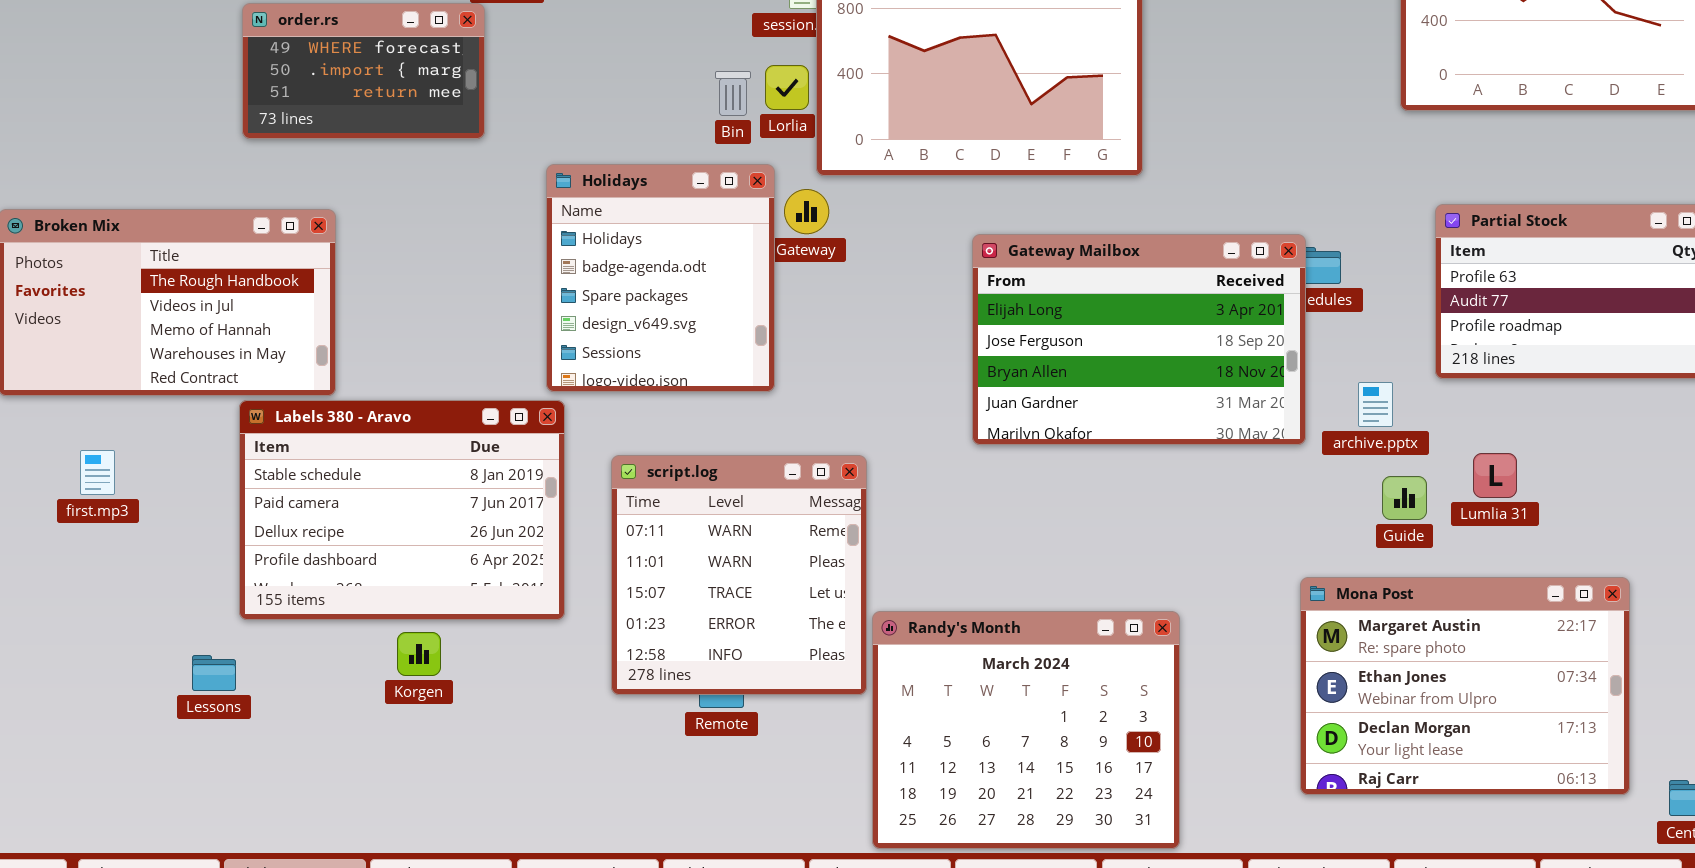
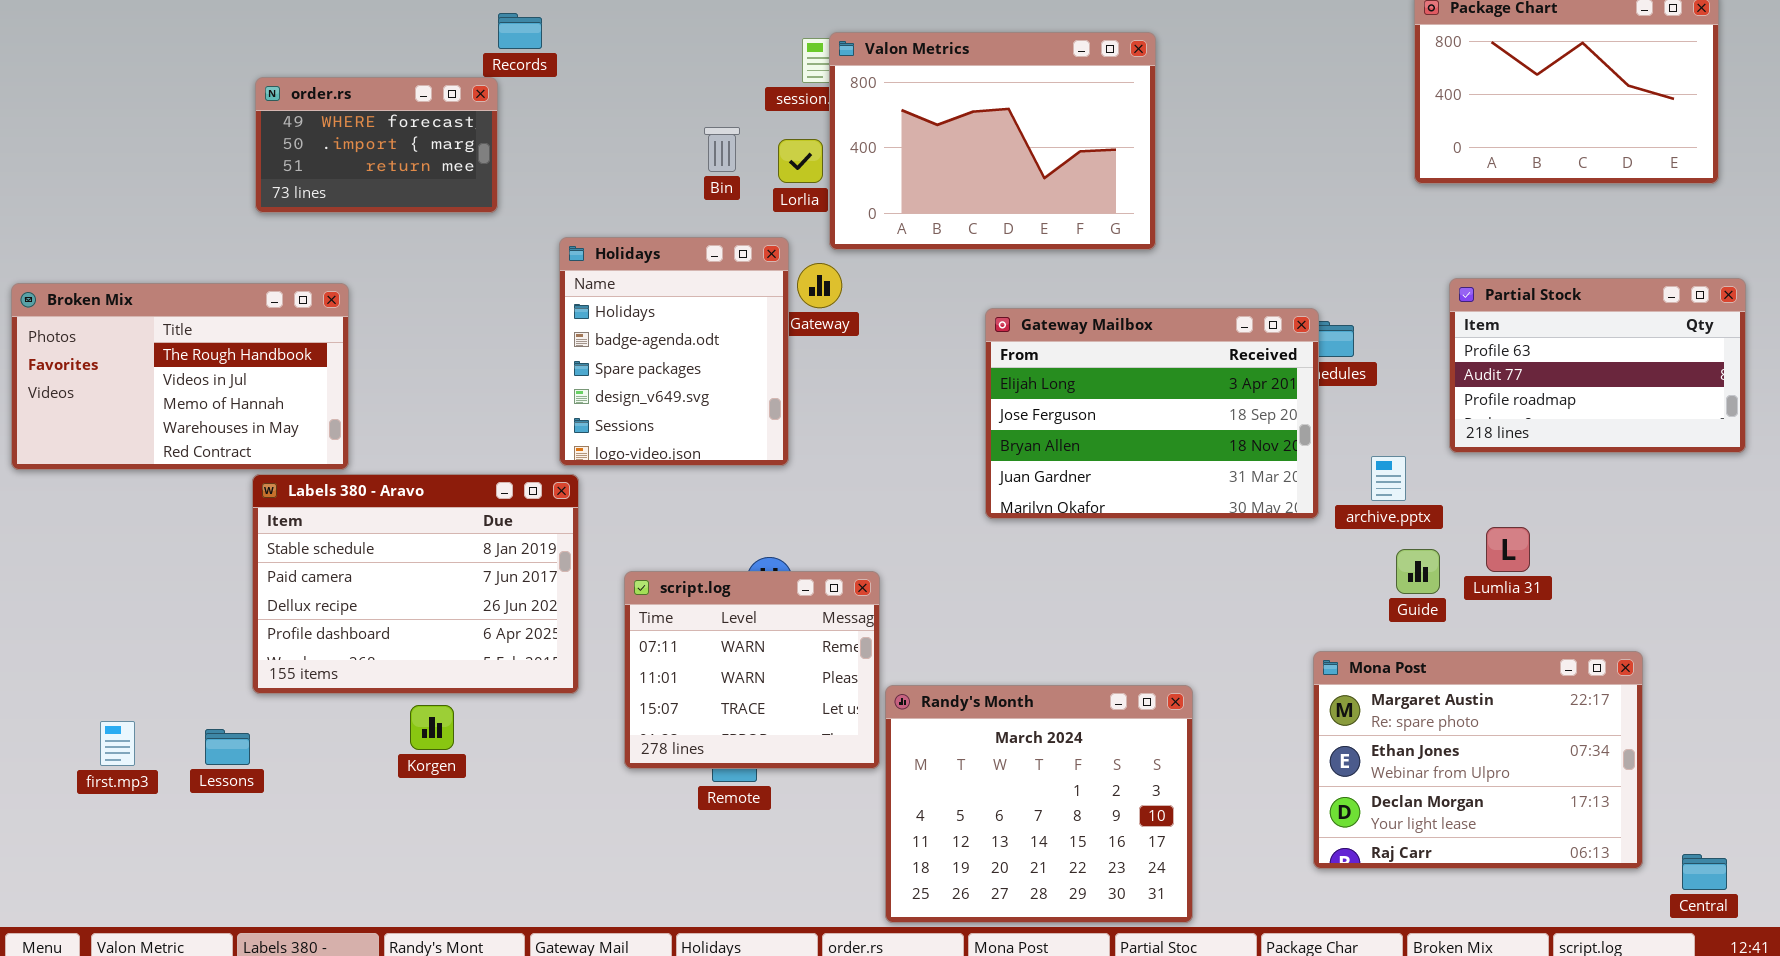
Bin: [715,71,751,116] -> [704,127,740,172], moved
first.mp3: [80,450,115,495] -> [100,721,135,766], moved
script.log: [611,455,867,695] -> [624,571,880,769], resized

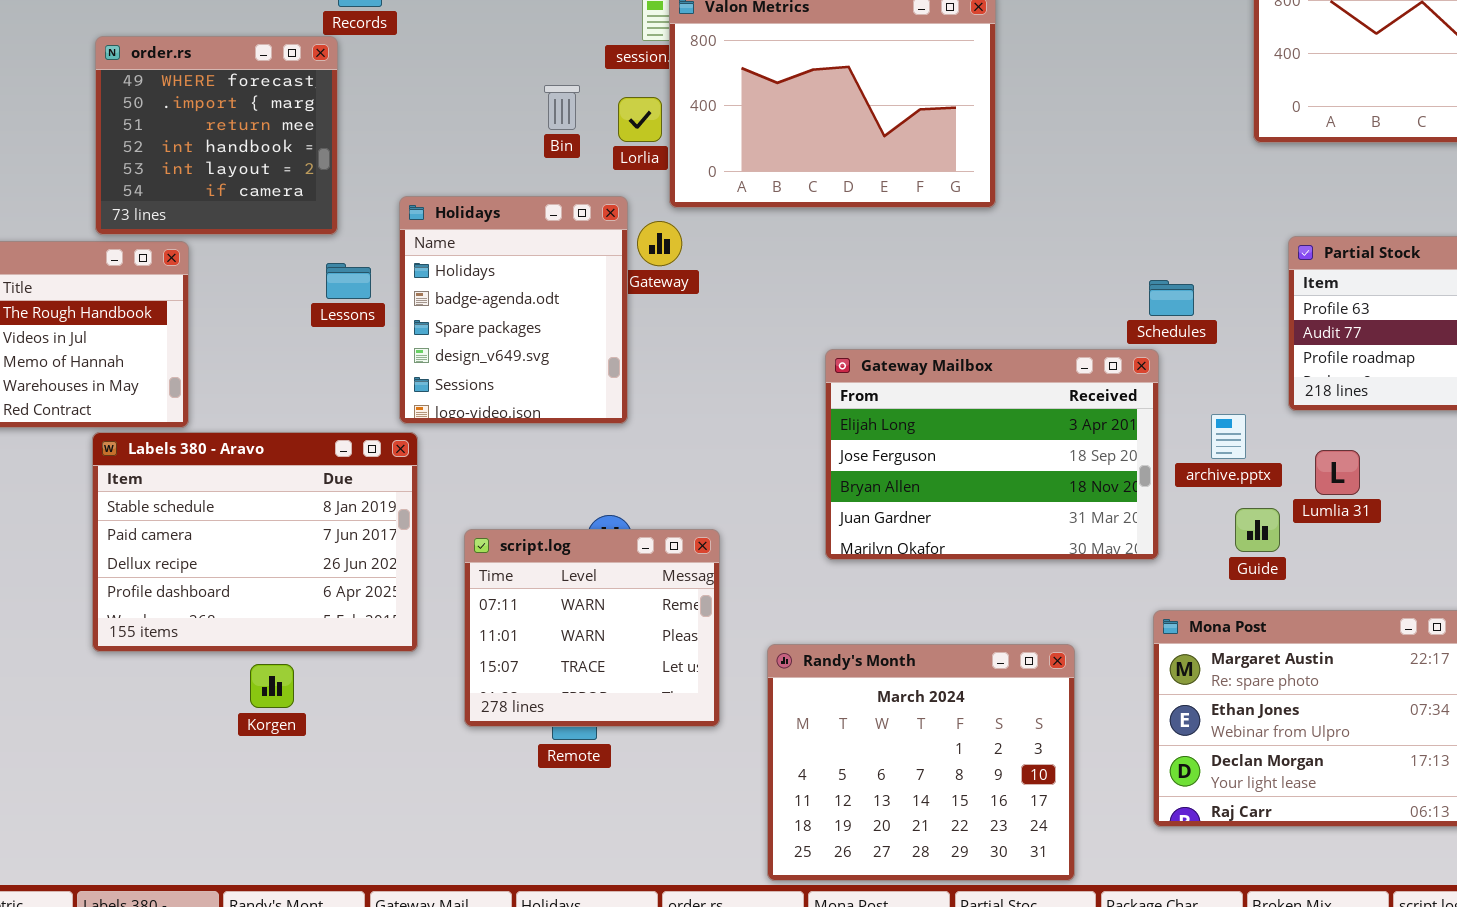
order.rs: [255,77,498,213] -> [95,36,338,235], resized
Gateway Mailbox: [985,308,1319,519] -> [825,349,1159,560], moved
Lumlia 31: [1486,527,1530,572] -> [1315,450,1360,495], moved
Randy's Month: [885,685,1193,923] -> [767,644,1075,881], moved
Lessons: [205,729,250,765] -> [326,263,371,299], moved

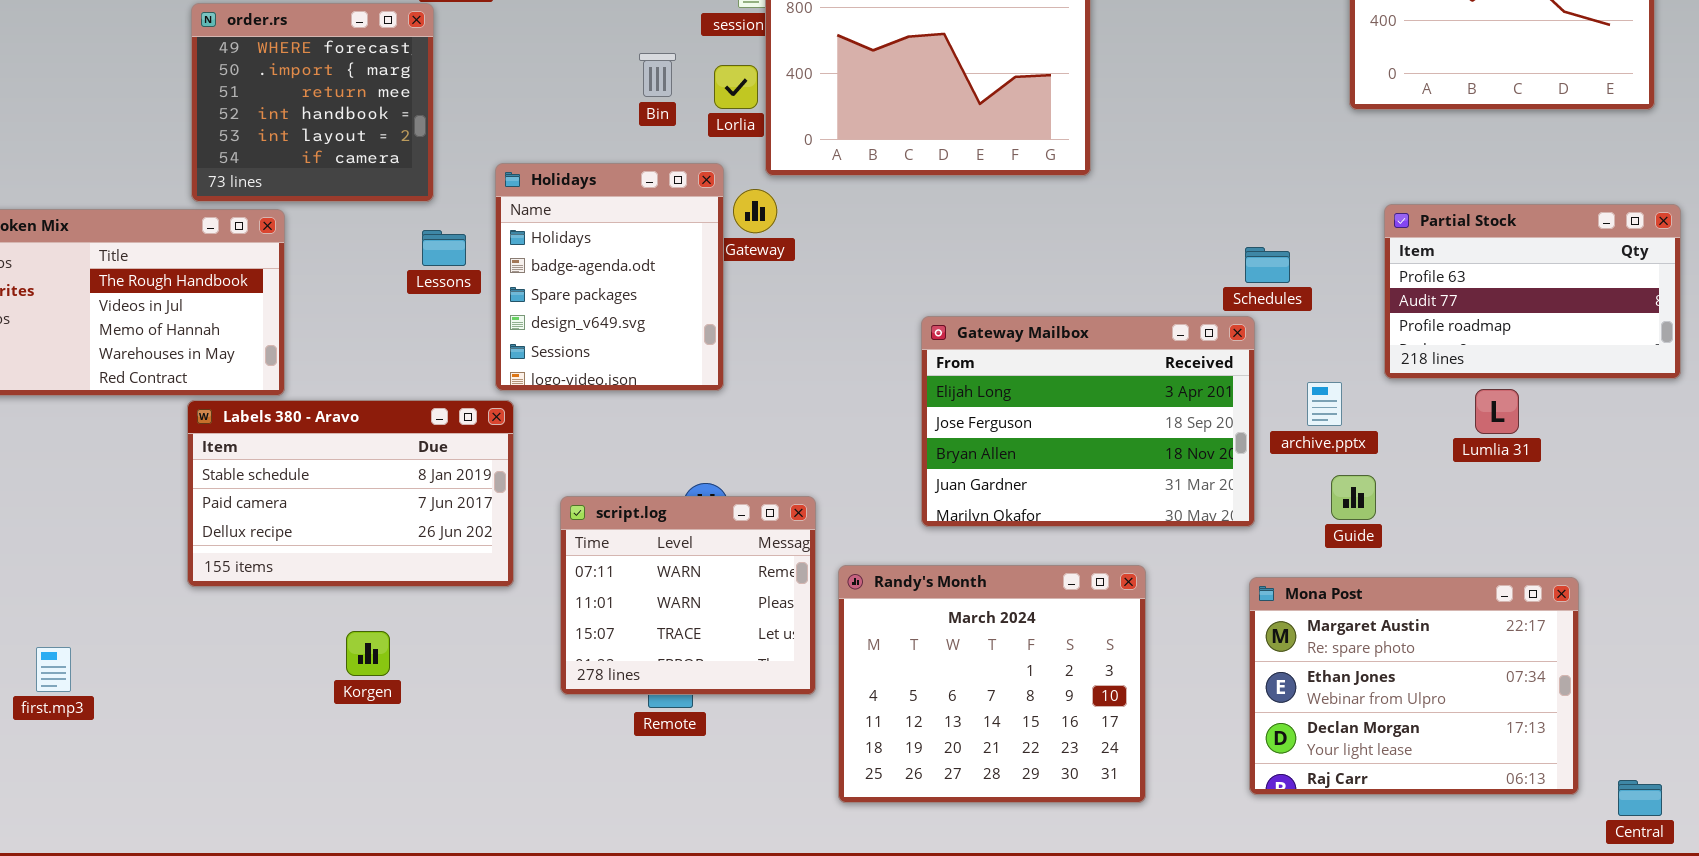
Labels 380 - Aravo: [92,432,418,652] -> [187,400,514,587], resized
Lumlia 31: [1315,450,1360,495] -> [1475,389,1519,434], moved
Randy's Month: [767,644,1075,881] -> [838,565,1146,803], moved

